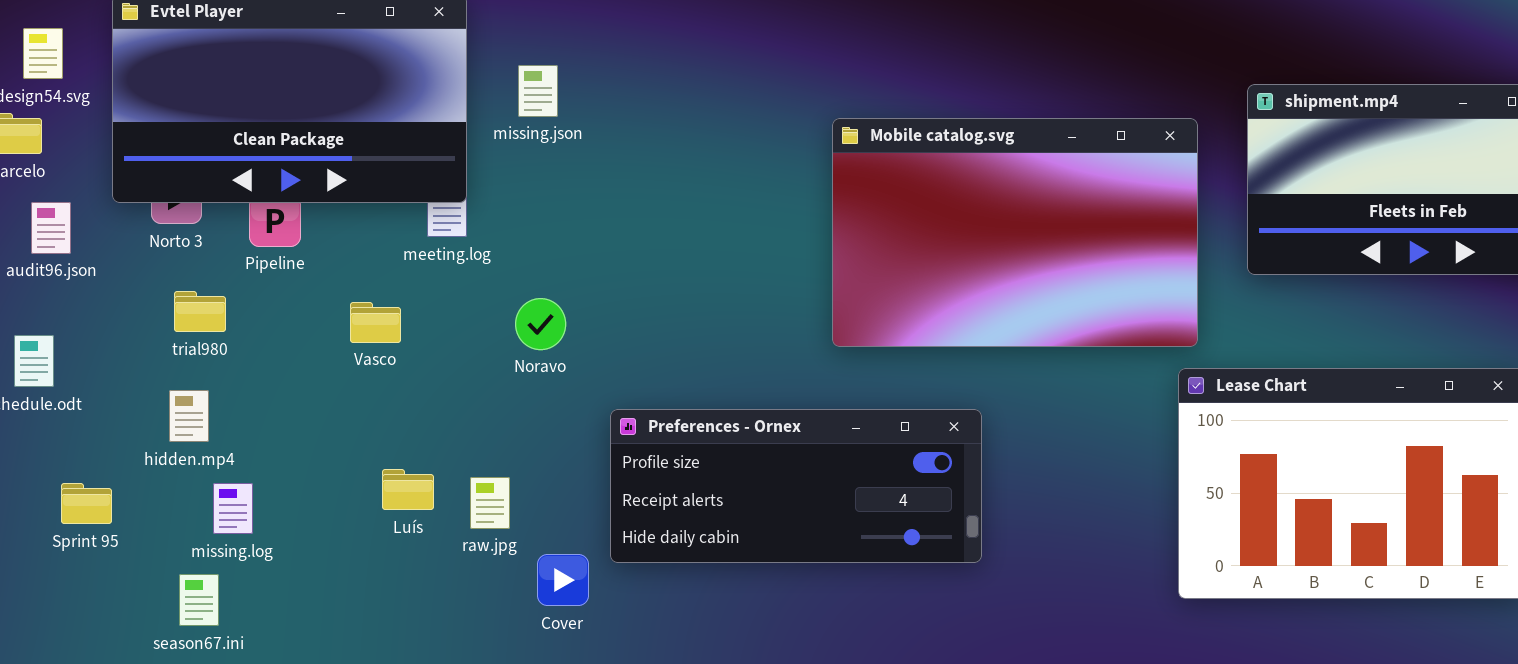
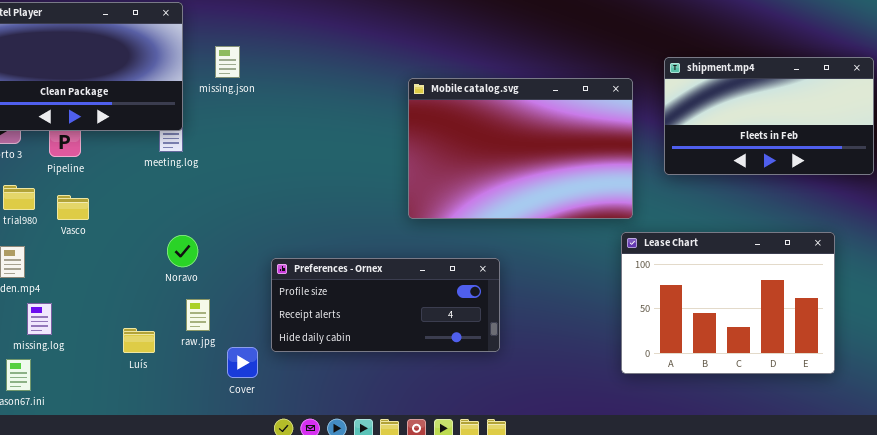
Noravo: [515,298,566,350] -> [167,235,198,267], moved
Vasco: [350,302,401,343] -> [57,195,89,220], moved
Luís: [382,469,434,510] -> [123,328,155,353], moved

